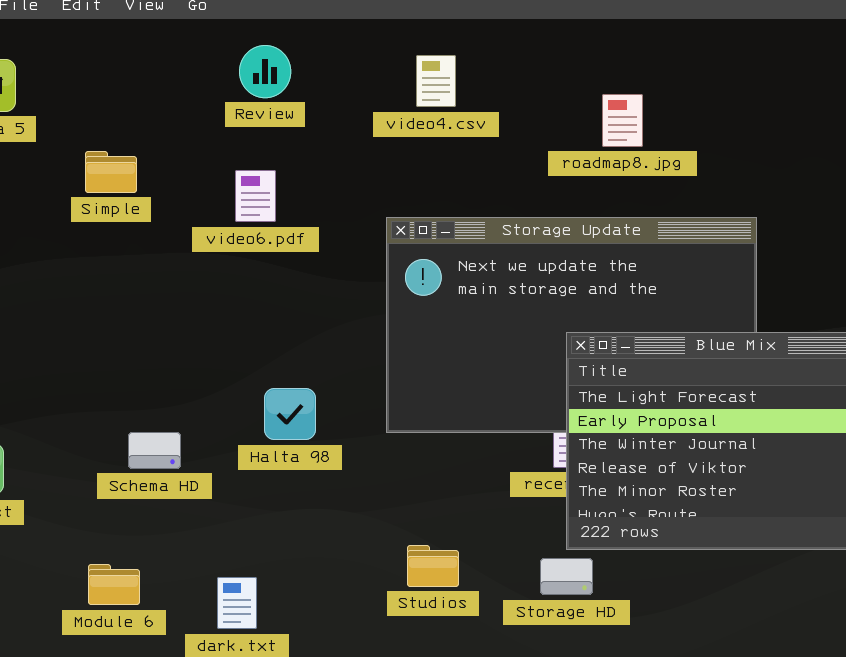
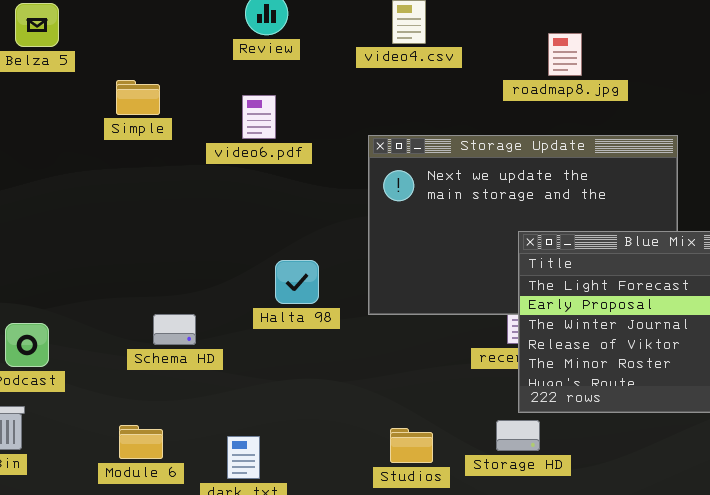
Halta 98: [264,388,316,440] -> [275,260,319,304], moved
Studios: [407,545,459,587] -> [390,428,433,463], moved

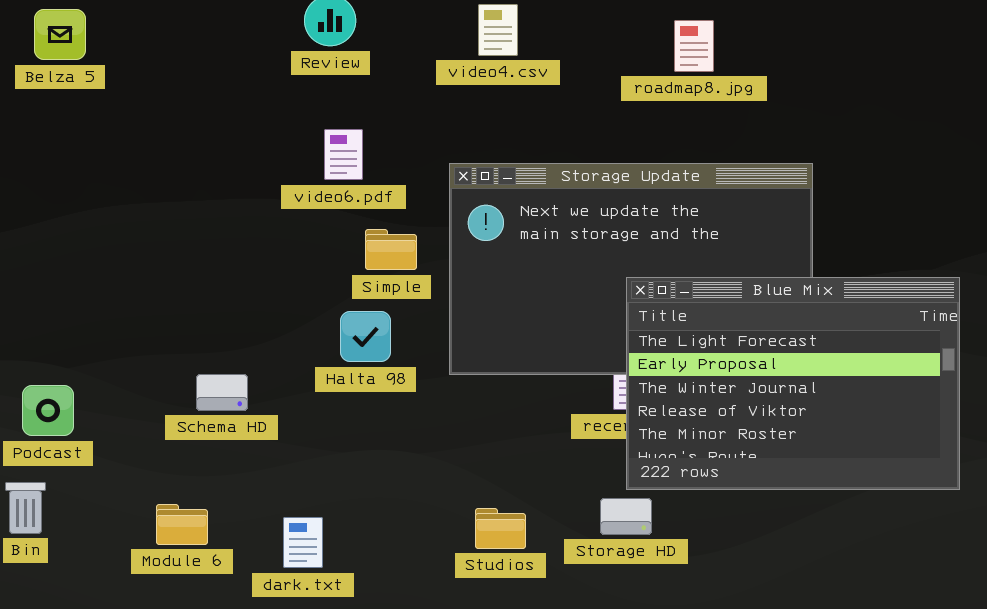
roadmap8.jpg: [548,33,582,76] -> [674,20,714,72], moved
Simple: [116,80,160,115] -> [365,229,417,270], moved
video6.pdf: [242,95,276,139] -> [324,129,363,180], moved

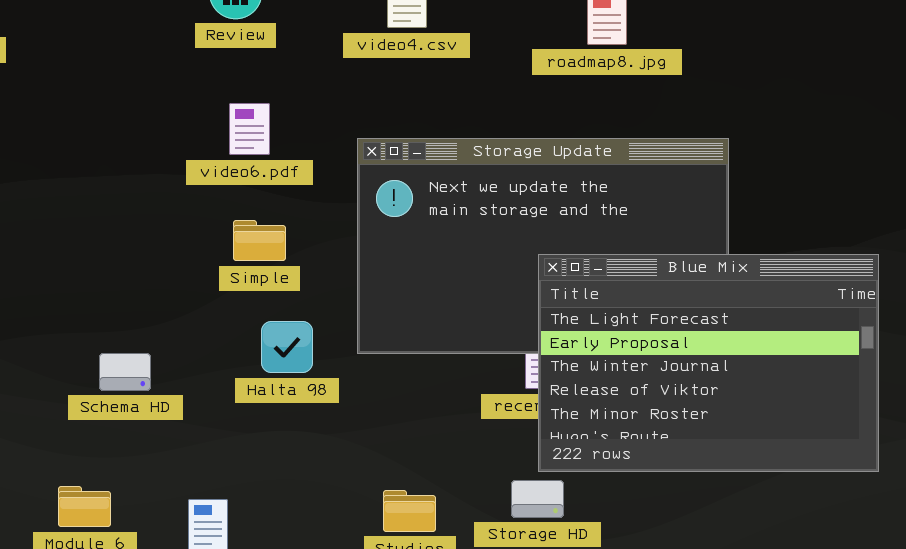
Simple: [365,229,417,270] -> [233,220,286,261], moved
Halta 98: [340,311,391,362] -> [261,321,313,373], moved

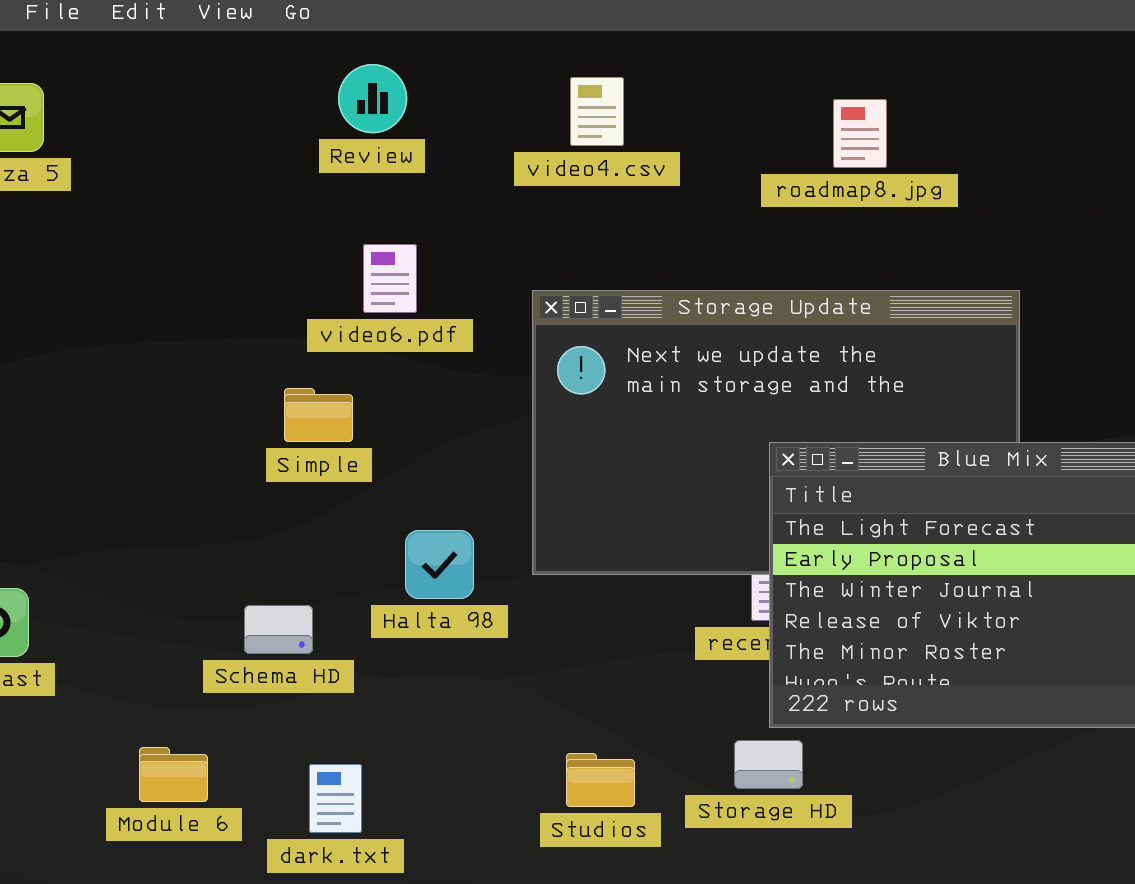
Simple: [233,220,286,261] -> [284,388,353,442], moved
Schema HD: [99,353,151,391] -> [244,605,313,654], moved

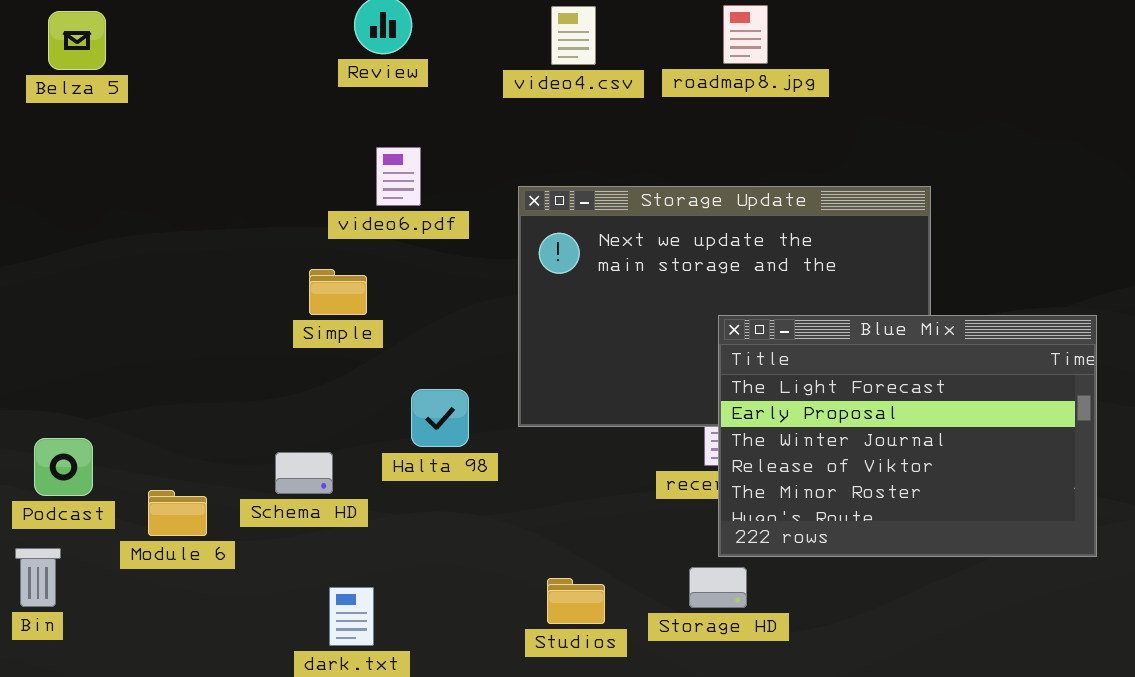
roadmap8.jpg: [833,99,887,168] -> [723,5,768,64], moved
Module 6: [139,747,208,802] -> [148,490,207,536], moved

